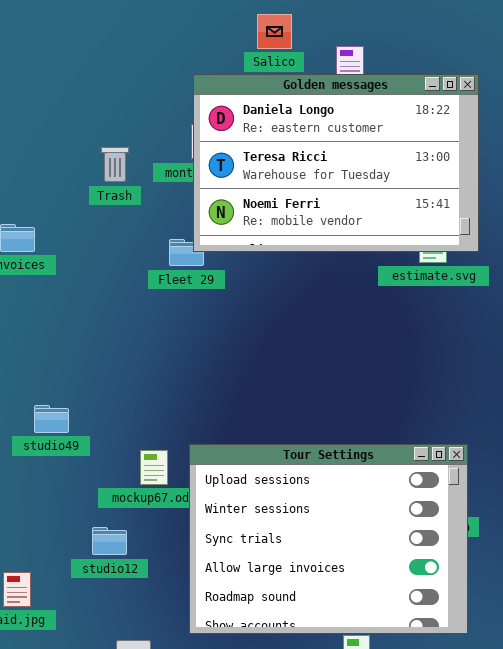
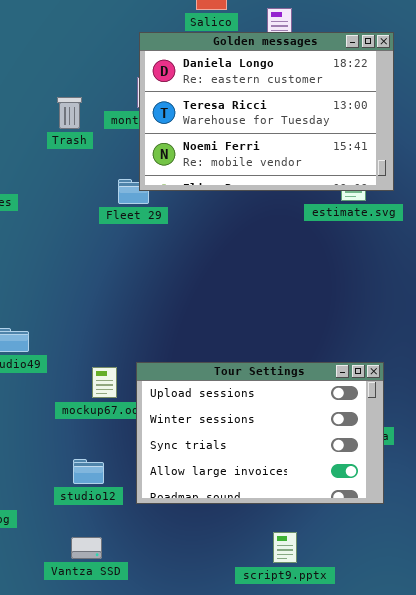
Tour Settings: [189,444,468,634] -> [136,362,384,504], resized
studio12: [92,527,127,555] -> [73,459,104,484], moved

